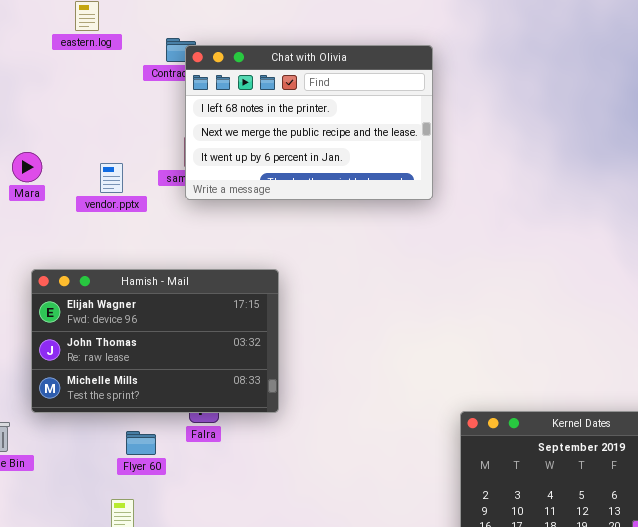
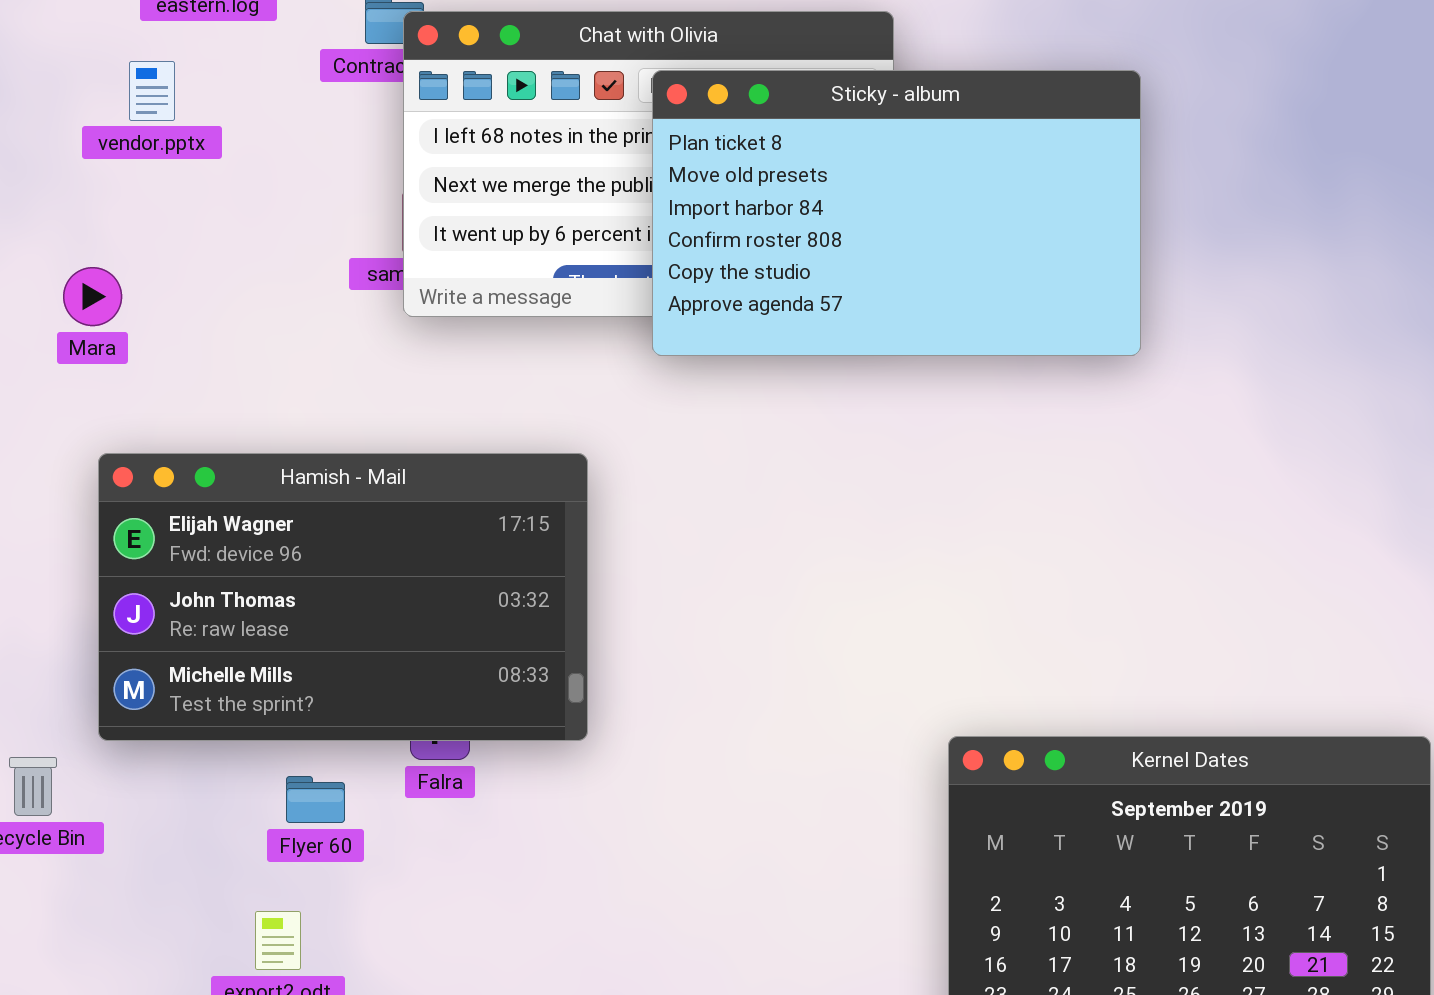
Sticky - album: none -> [652,70,1141,356], opened
Mara: [12,152,42,182] -> [63,267,122,326], moved
vendor.pptx: [100,163,123,193] -> [129,61,175,121], moved

